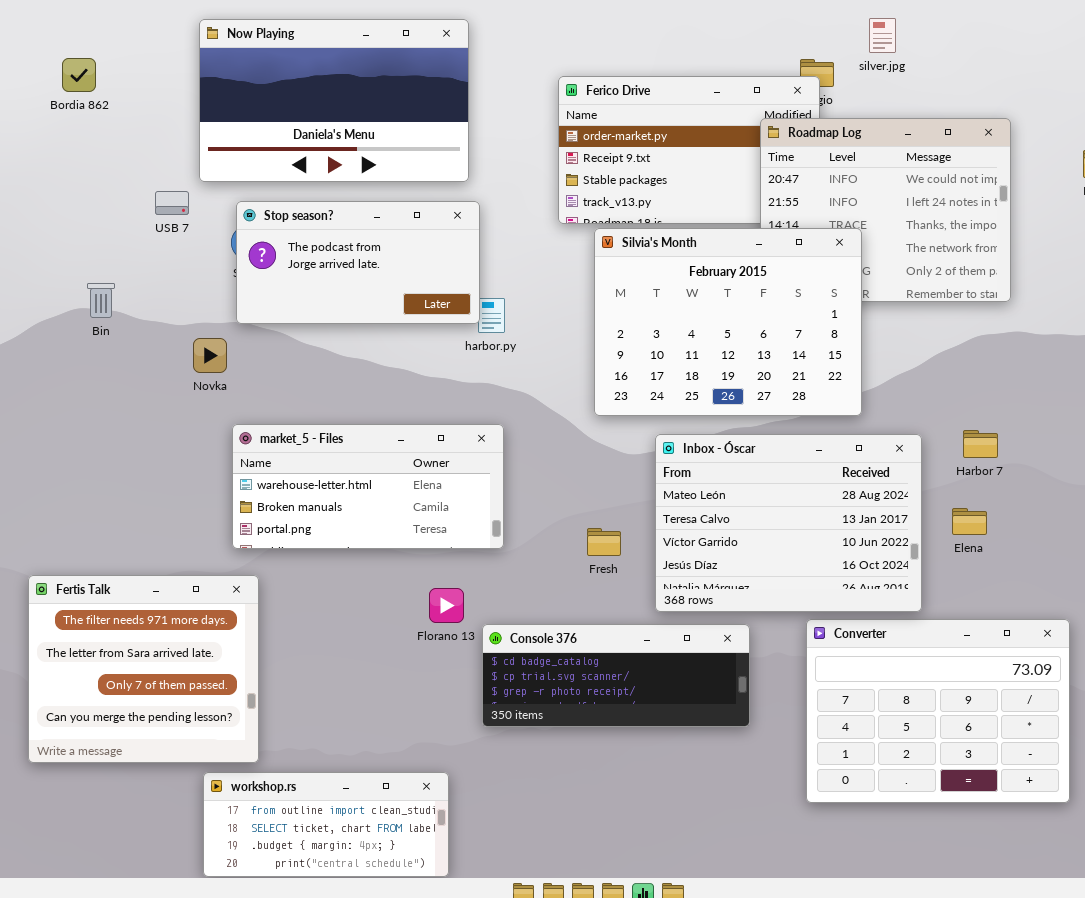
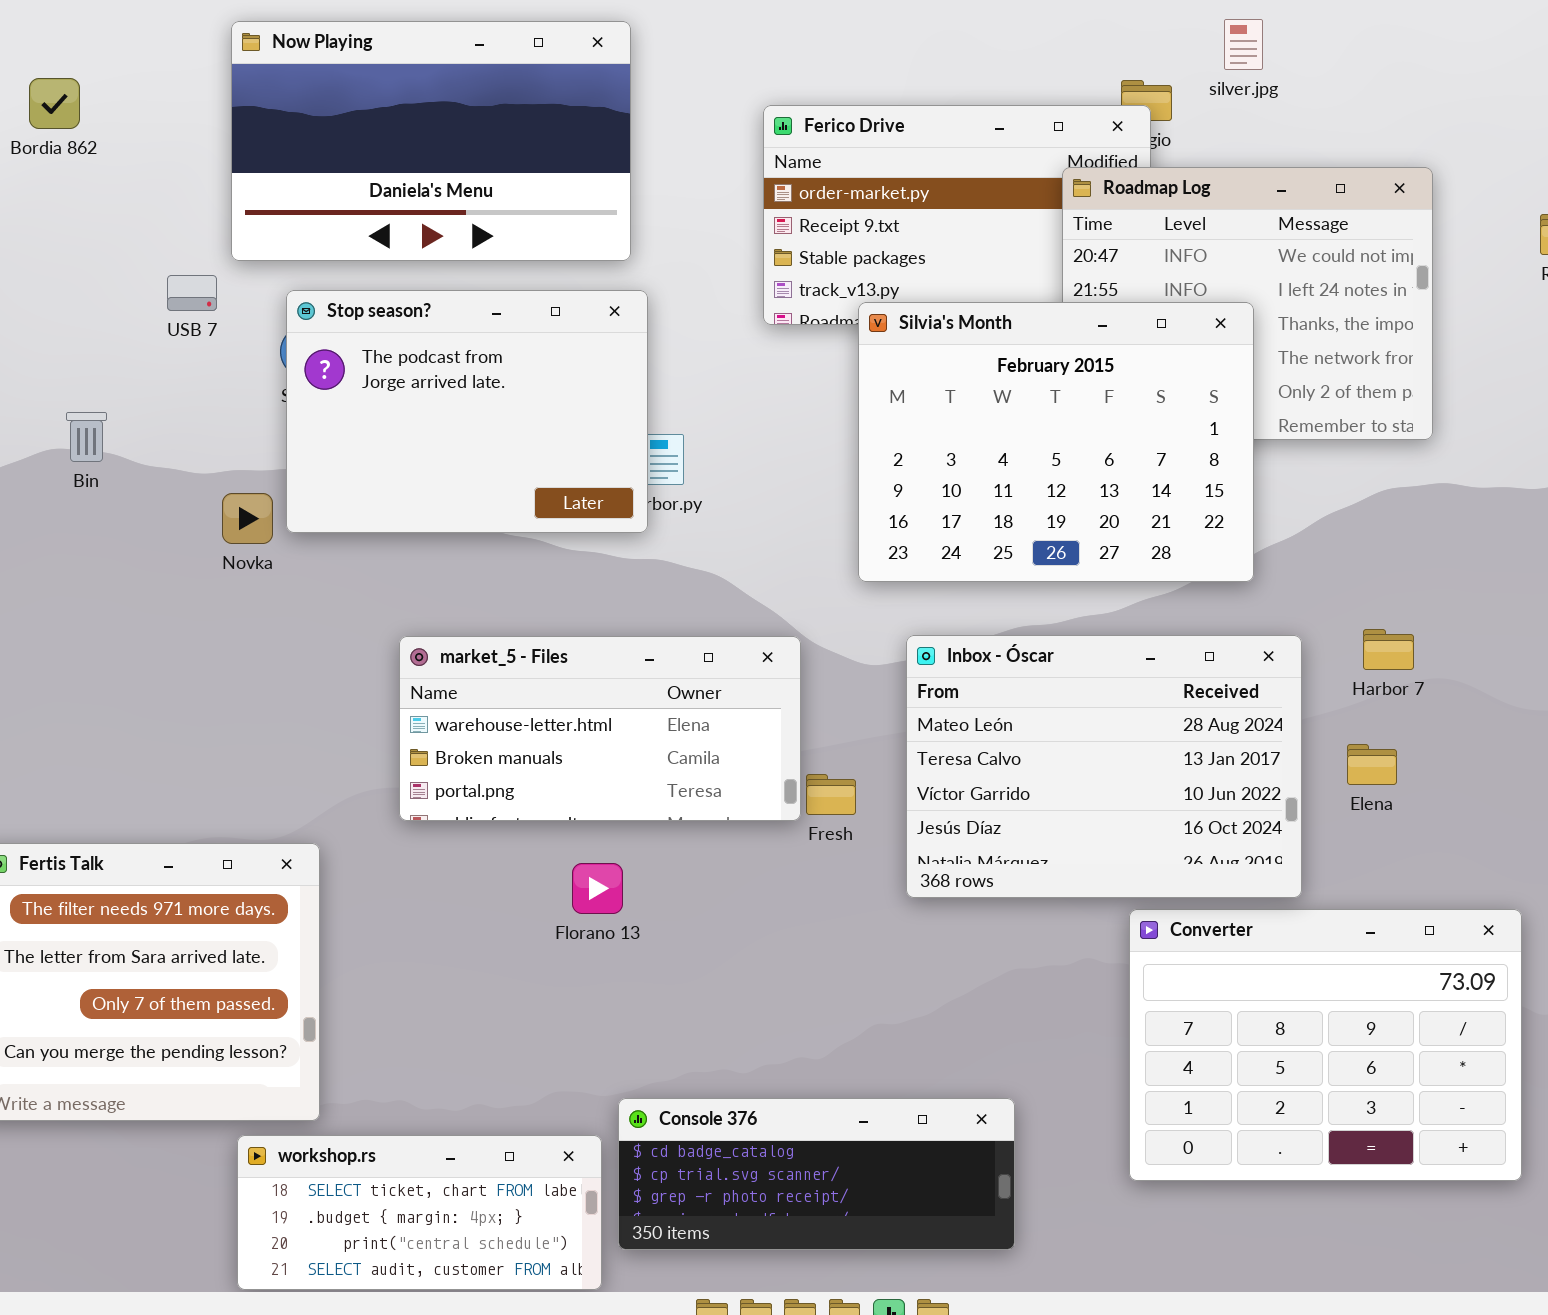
Stop season?: [236,201,480,324] -> [286,290,648,533], resized
Silvia's Month: [594,228,862,416] -> [858,302,1254,582], moved
market_5 - Files: [232,424,504,549] -> [399,636,801,821], moved
Console 376: [482,624,750,727] -> [618,1098,1015,1250], moved
workshop.rs: [203,772,449,877] -> [237,1135,602,1290], scrolled down 1 row

